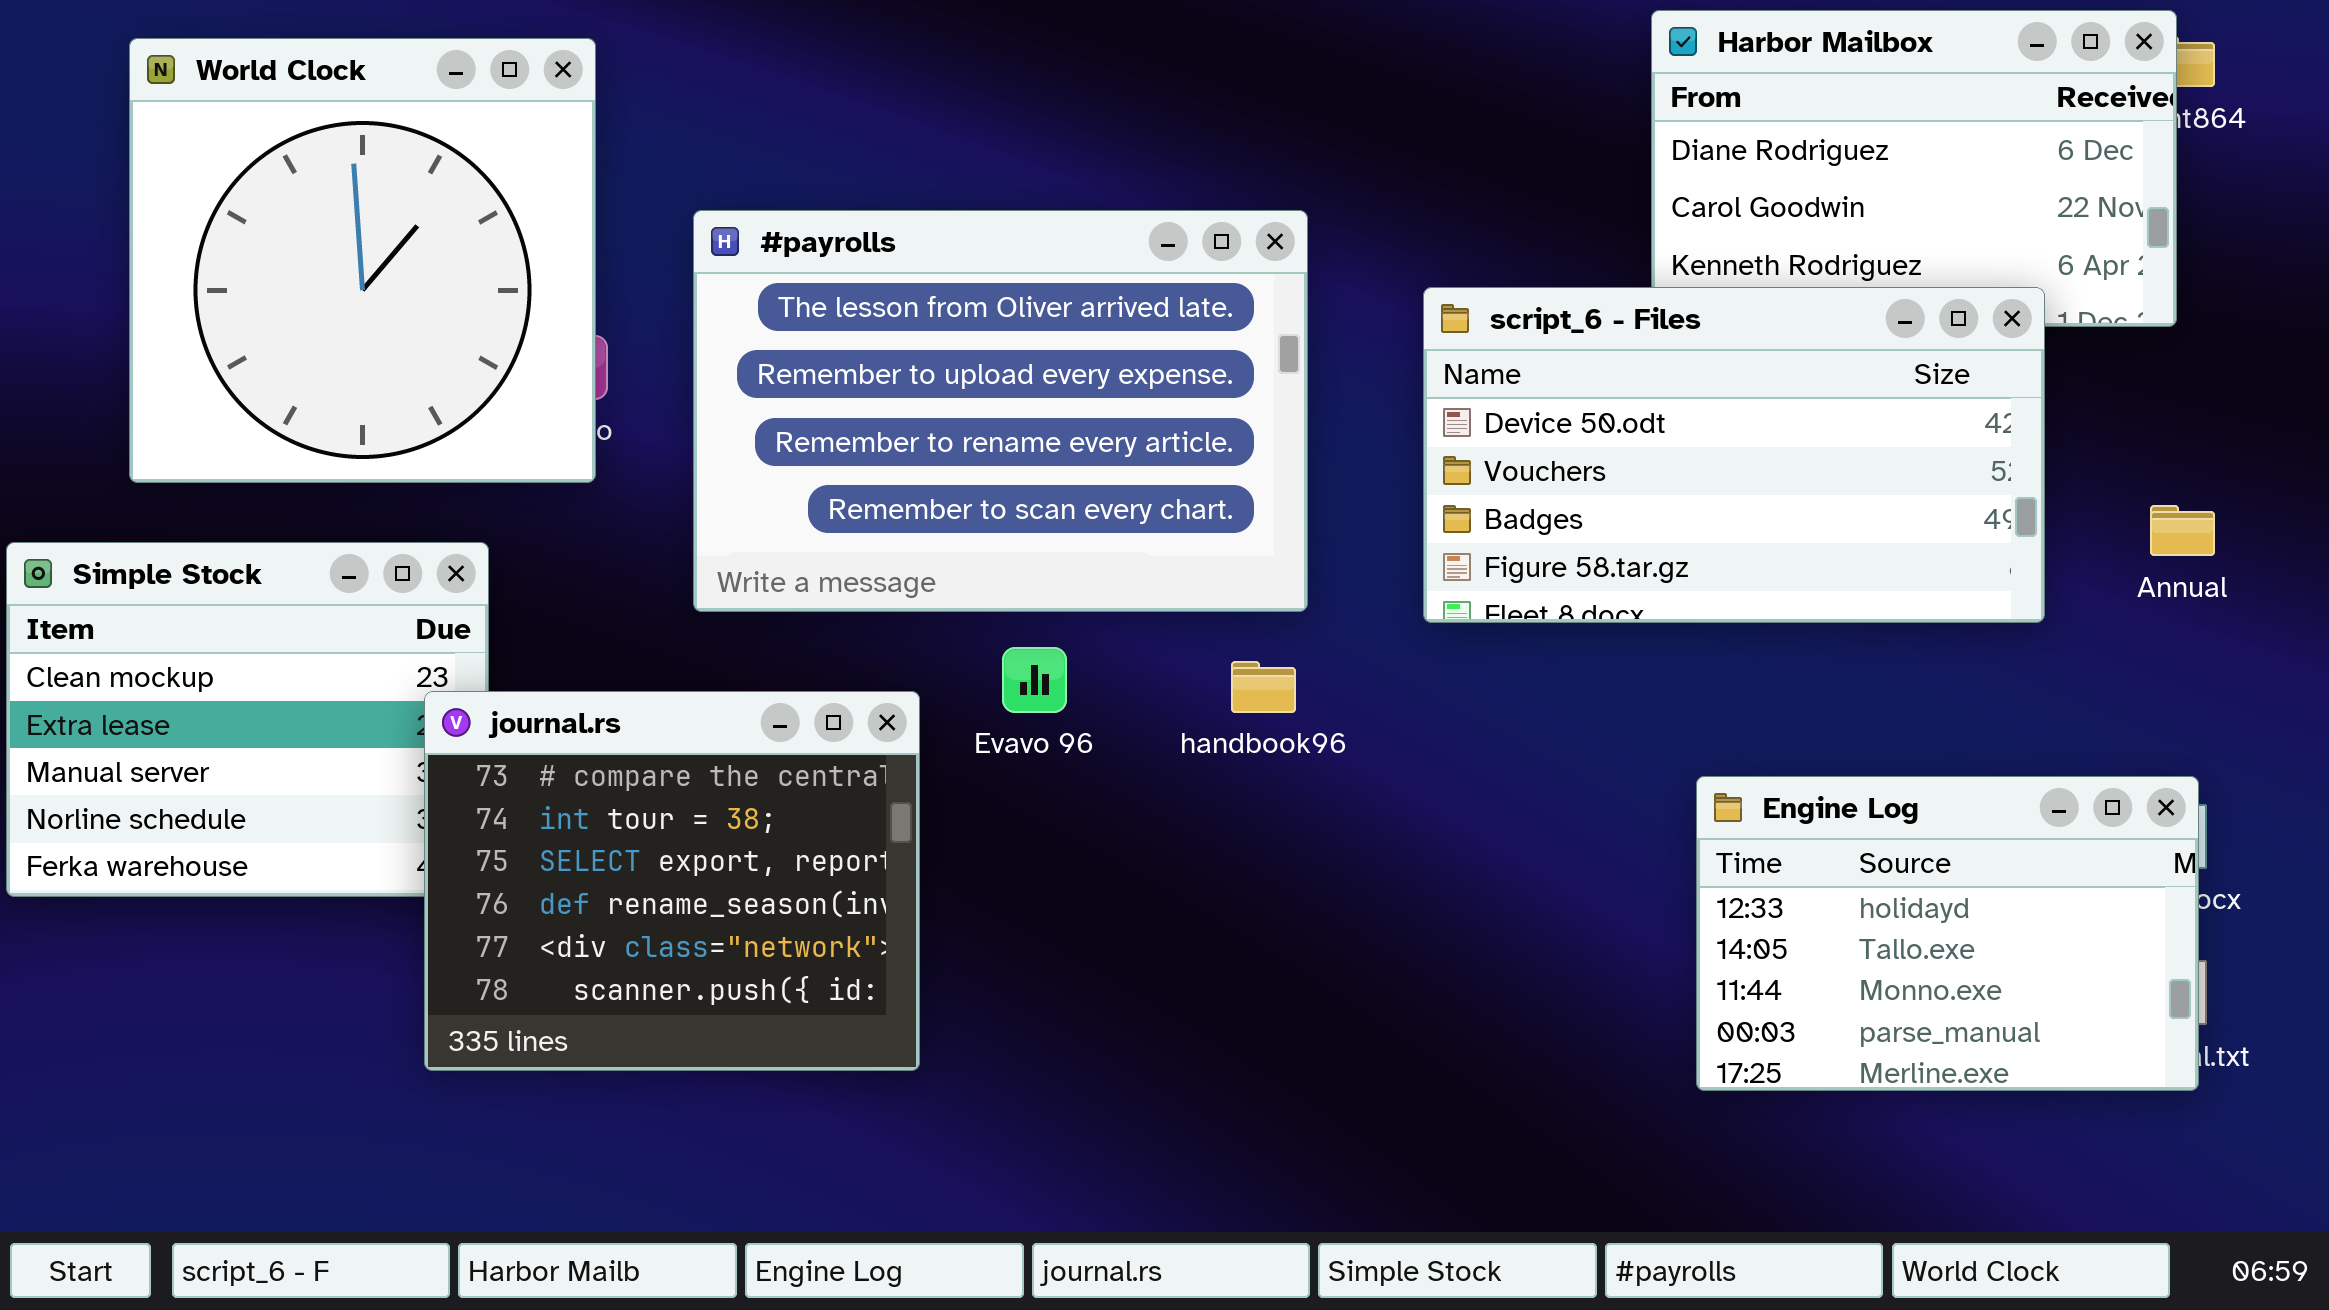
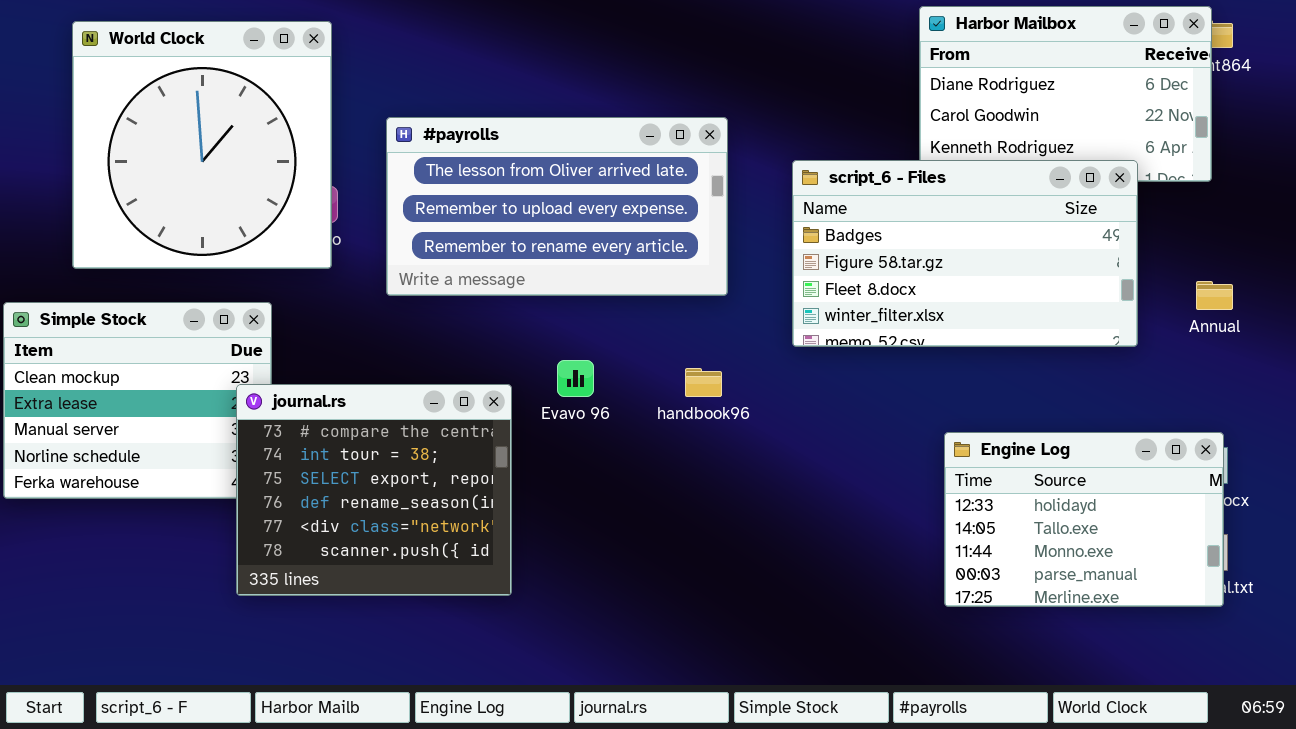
#payrolls: [693,210,1308,612] -> [386,117,728,296], resized
script_6 - Files: [1423,287,2045,623] -> [792,160,1138,347], scrolled down 2 rows

